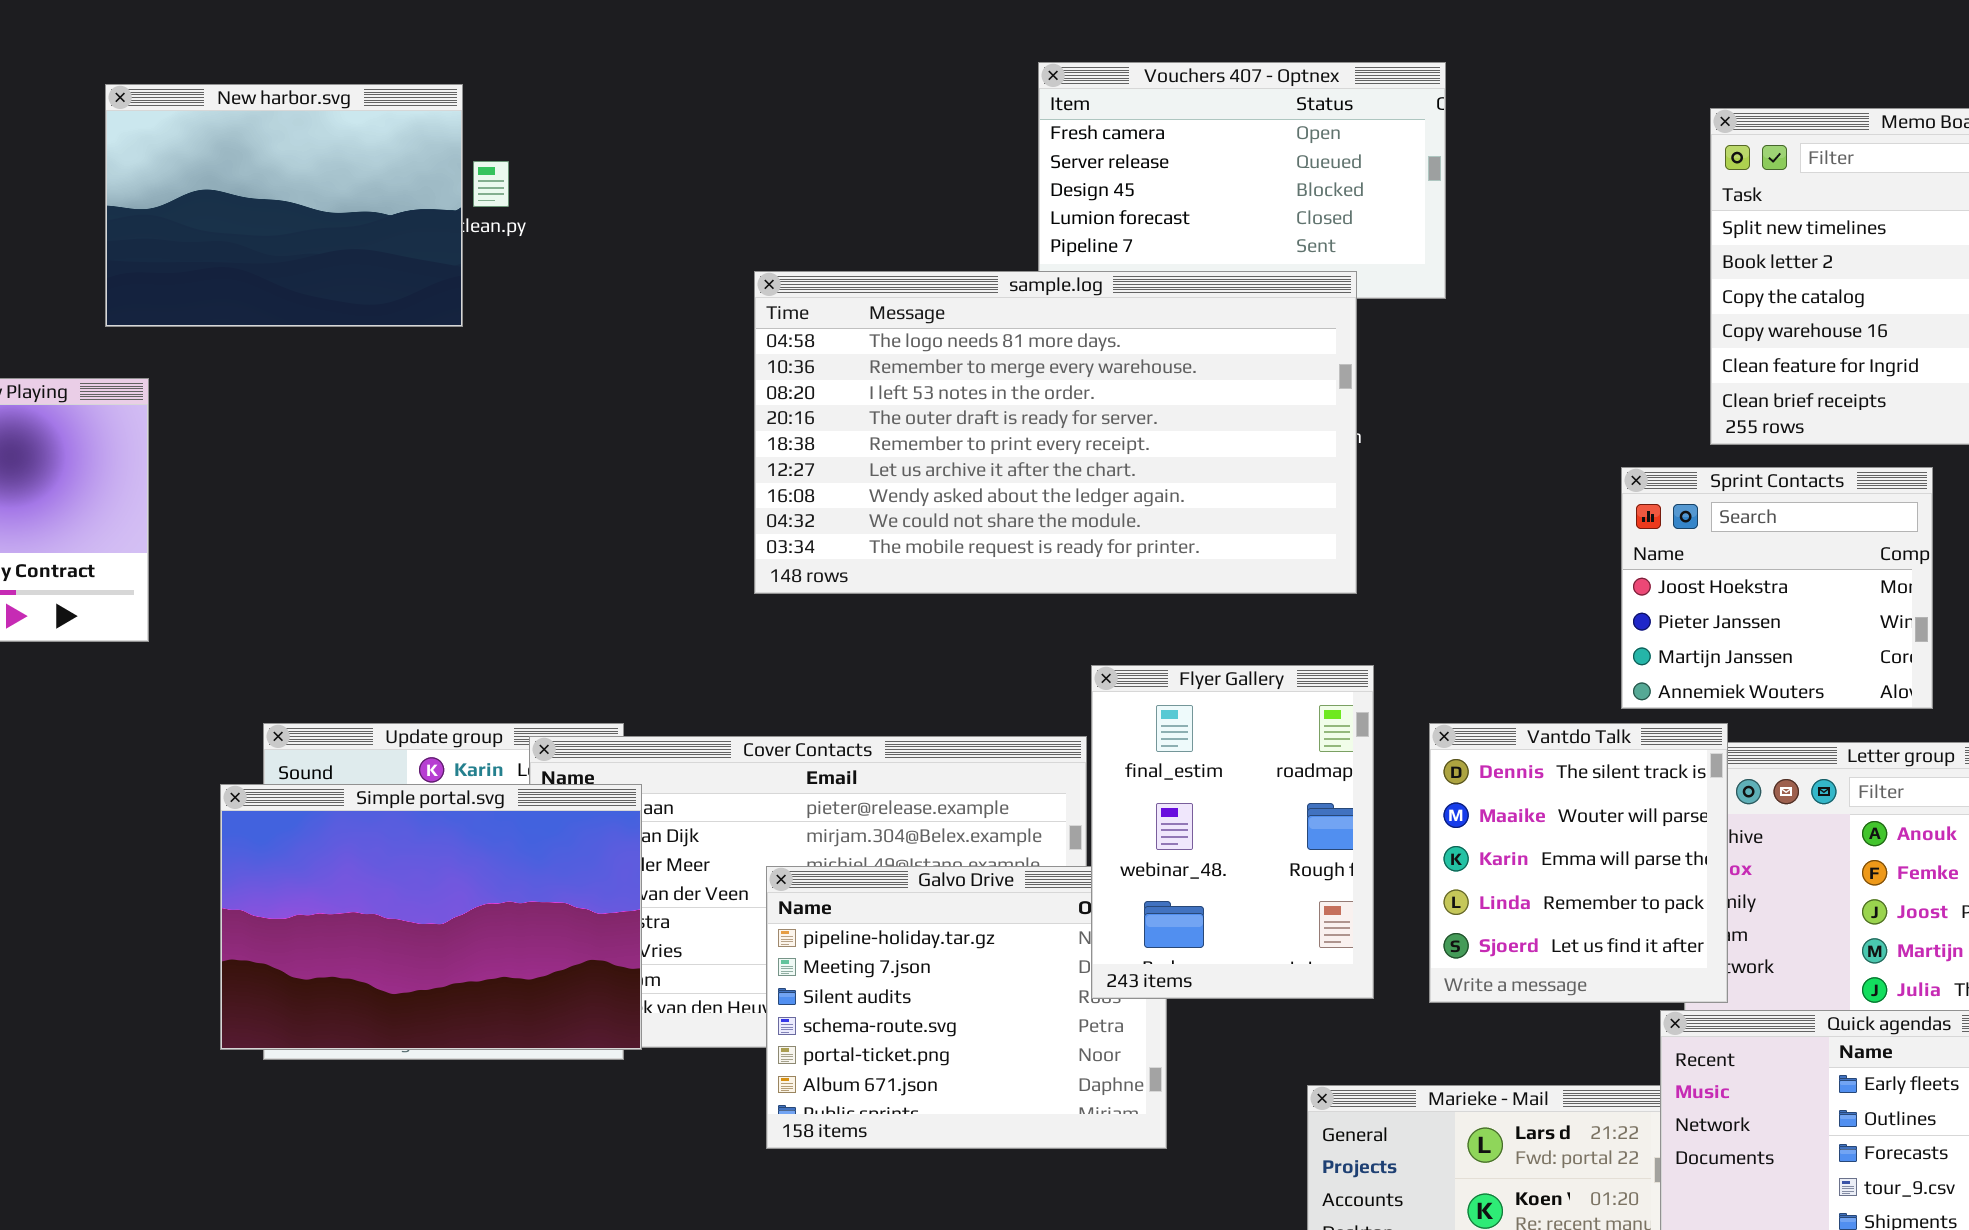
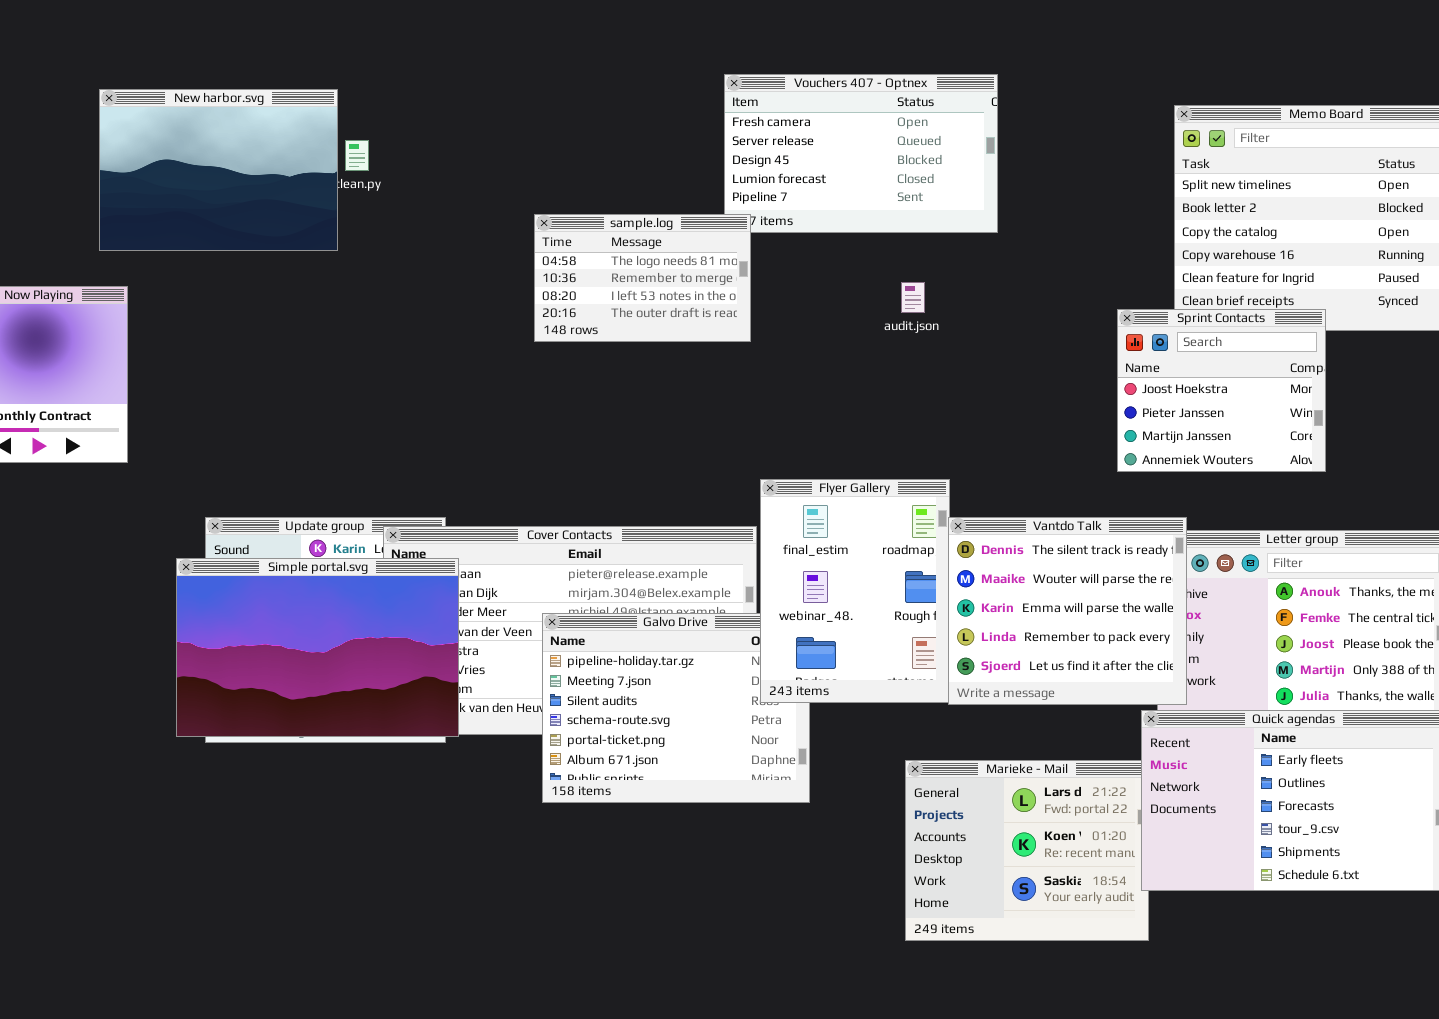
sample.log: [754,271,1357,594] -> [534,214,751,342], resized
Sprint Contacts: [1621,467,1933,709] -> [1117,309,1326,472], moved
Vantdo Talk: [1429,723,1728,1003] -> [948,517,1187,705], resized

